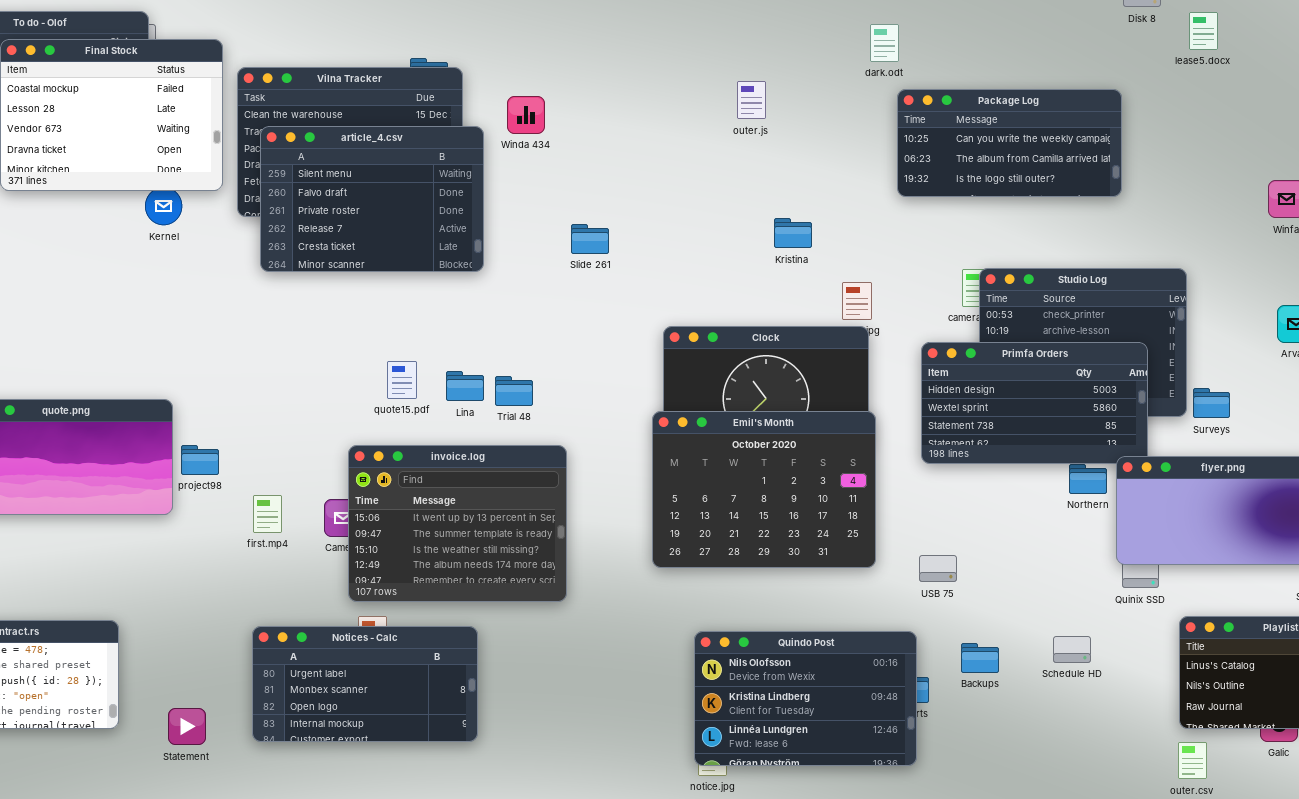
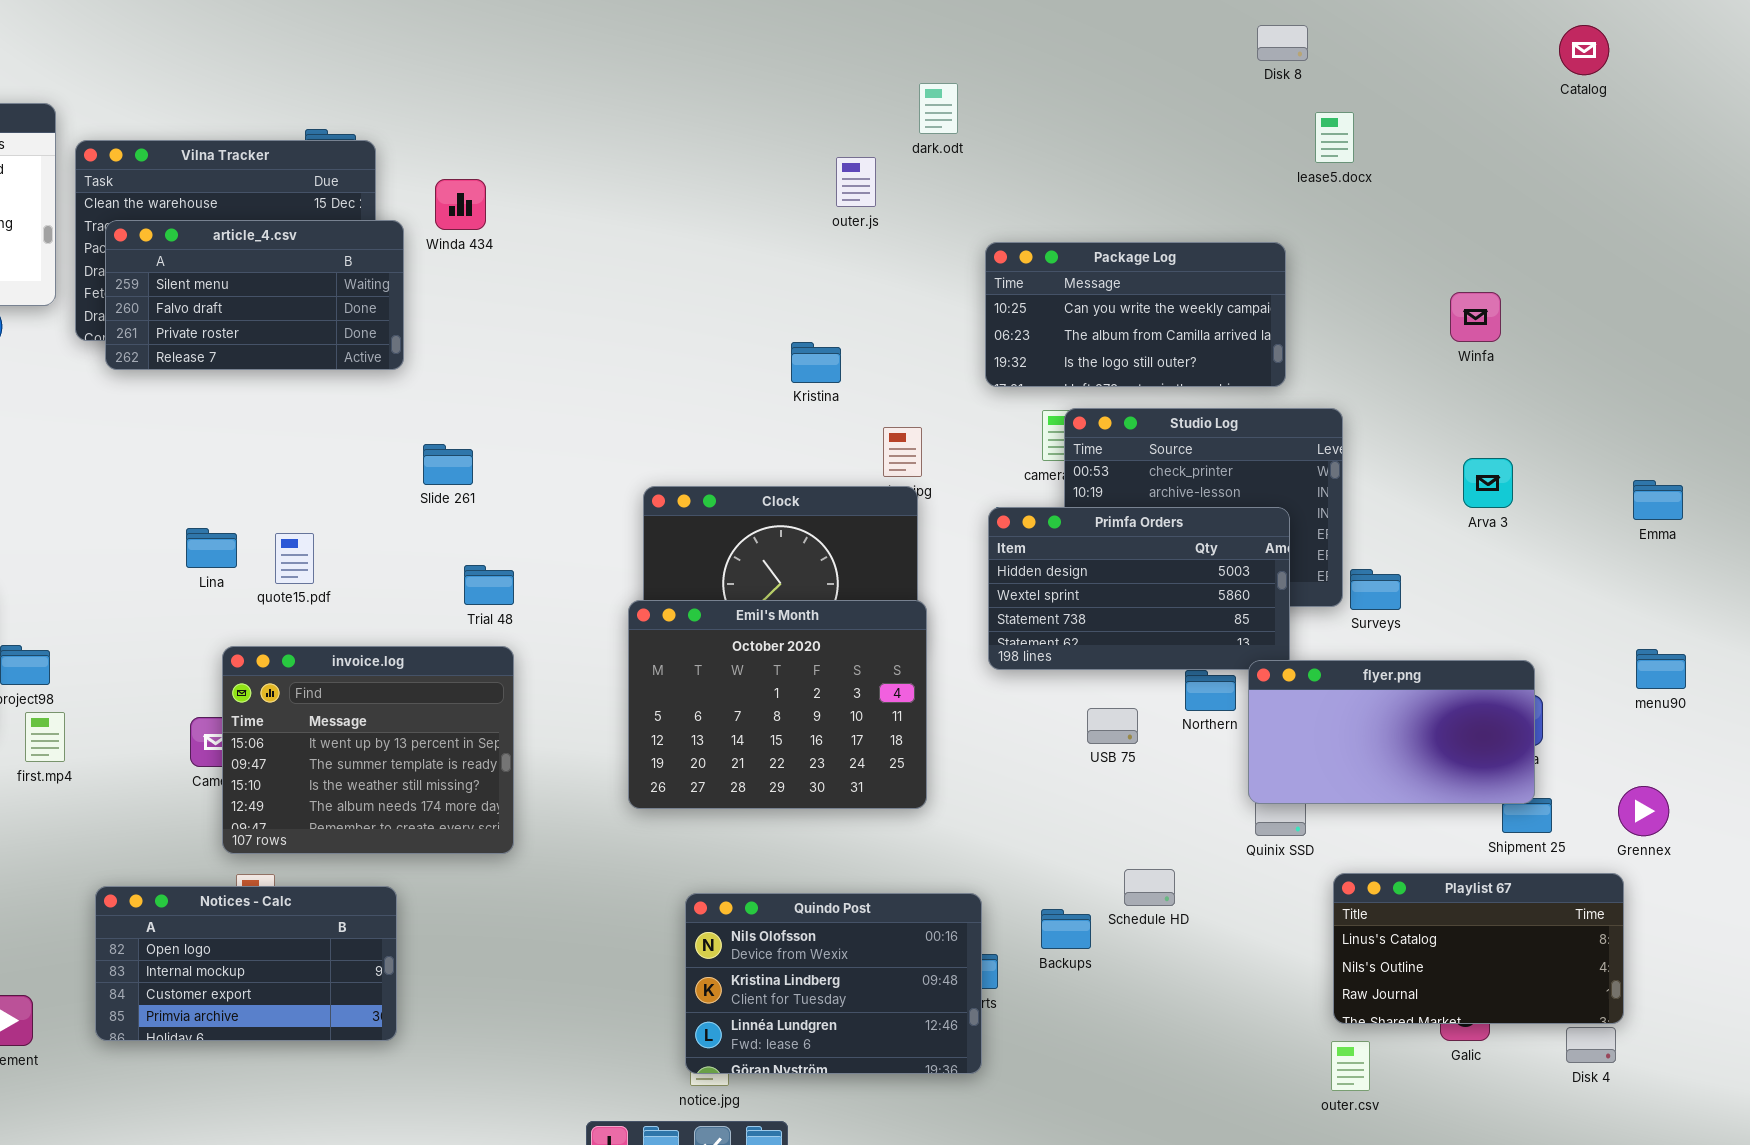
lease5.docx: [1189,12,1218,50] -> [1315,112,1354,163], moved
outer.js: [737,81,766,119] -> [836,157,876,207], moved
Package Log: [897,89,1122,197] -> [985,242,1286,387], moved
article_4.csv: [260,126,484,272] -> [105,220,404,370], resized
Slide 261: [571,224,609,254] -> [423,444,473,485], moved
Lina: [446,371,484,401] -> [186,528,237,568], moved
Trial 48: [495,376,533,406] -> [464,565,514,605], moved
first.mp4: [253,495,282,533] -> [25,712,65,762], moved
USB 75: [919,555,957,582] -> [1087,708,1138,744], moved
Notices - Calc: [252,626,478,742] -> [95,886,397,1041], scrolled down 2 rows
Schedule HD: [1053,636,1091,663] -> [1124,869,1175,906], moved

